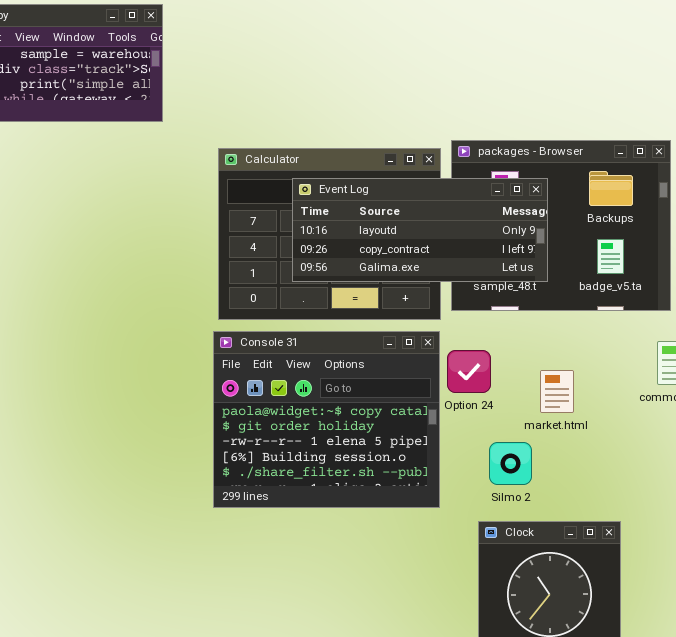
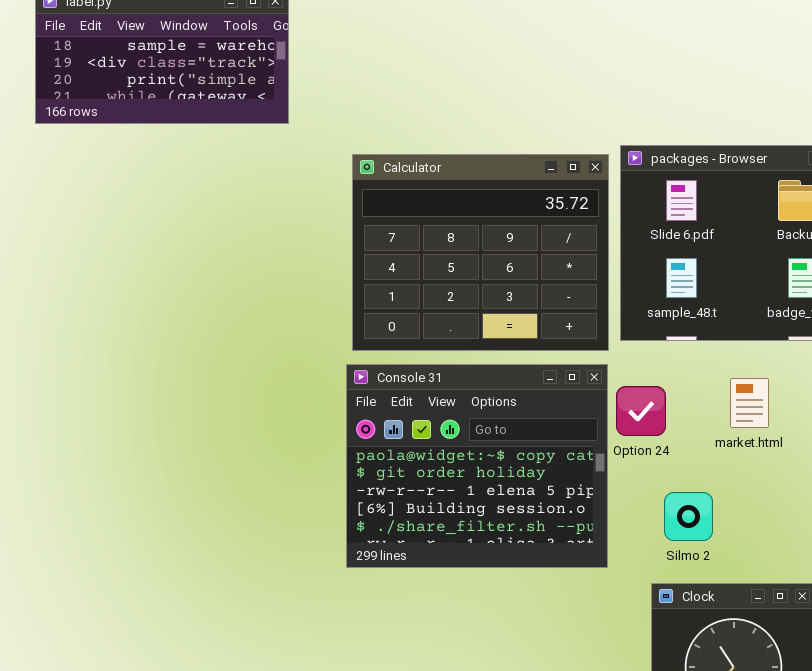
Event Log: [292,178,548,282] -> none, closed
market.html: [540,370,574,413] -> [730,378,769,428], moved

